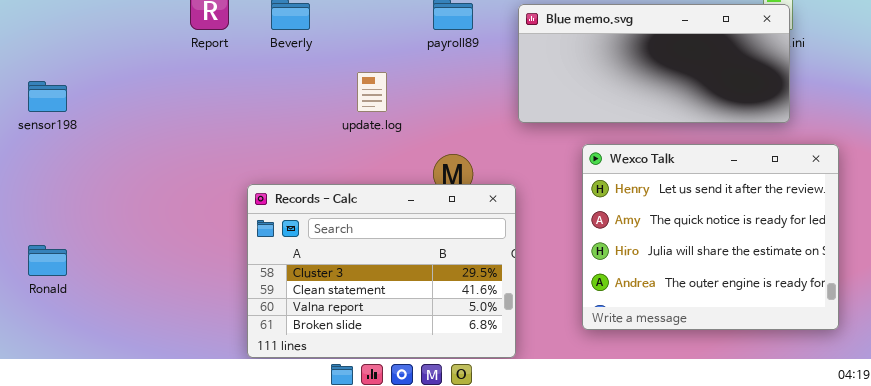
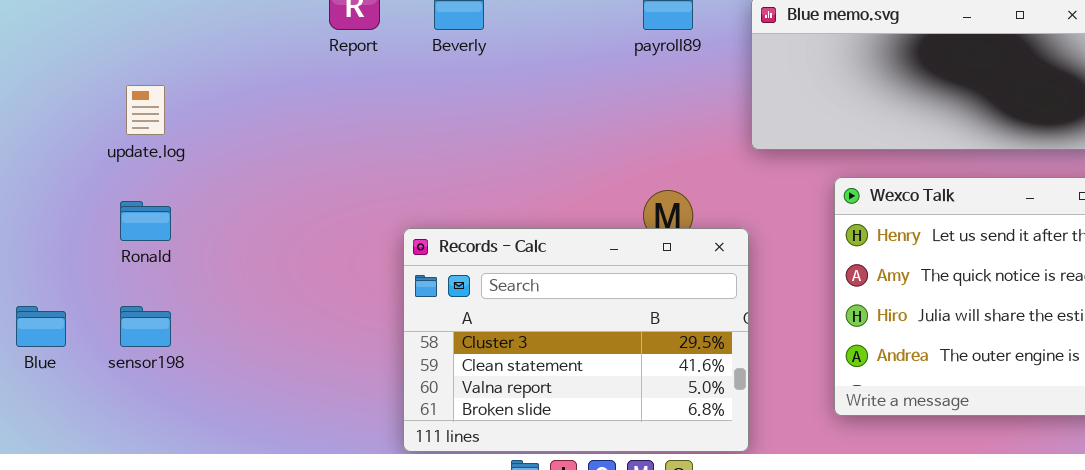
update.log: [357,72,387,112] -> [126,85,165,135], moved
sensor198: [28,81,67,112] -> [120,306,171,347], moved
Ronald: [28,245,67,276] -> [120,201,171,241], moved

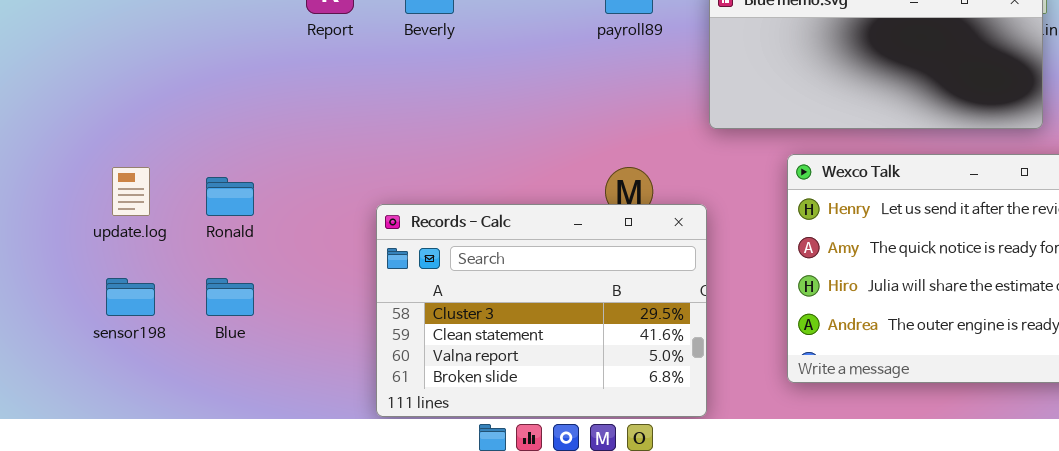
update.log: [126,85,165,135] -> [112,167,150,216], moved
Ronald: [120,201,171,241] -> [206,177,254,216], moved
Blue: [16,306,66,347] -> [206,278,254,316], moved

